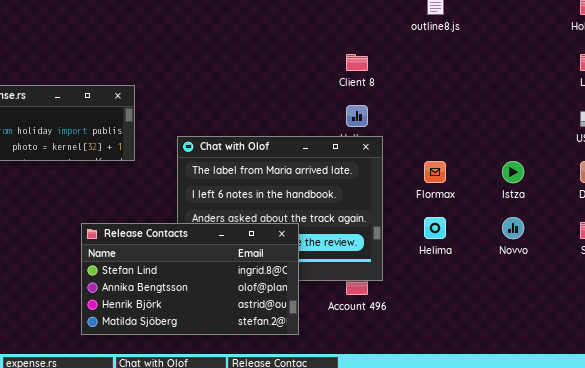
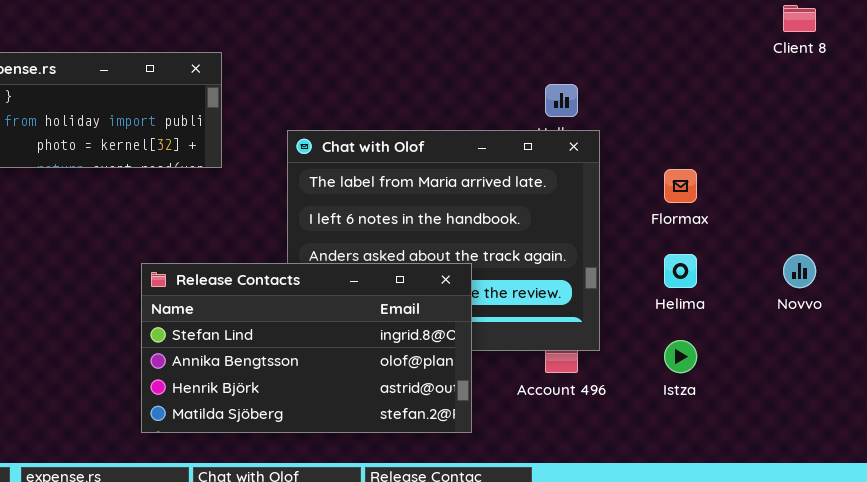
Client 8: [346,54,368,71] -> [783,5,816,32], moved
Istza: [502,161,524,183] -> [664,340,697,373], moved

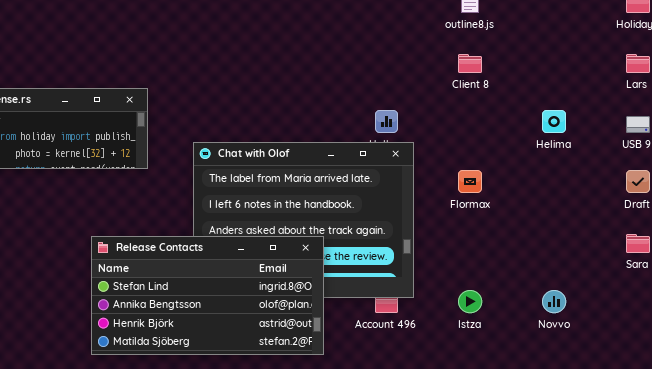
Client 8: [783,5,816,32] -> [458,54,482,73], moved
Helima: [664,254,697,288] -> [542,110,566,133], moved
Novvo: [783,254,816,288] -> [542,290,566,313], moved

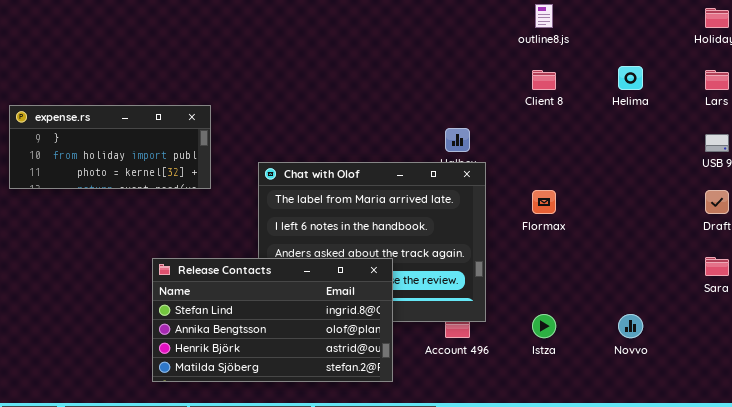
Helima: [542,110,566,133] -> [618,66,643,90], moved

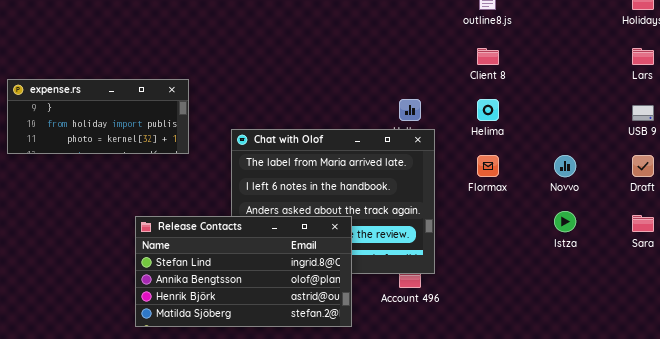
Helima: [618,66,643,90] -> [477,99,499,121], moved
Istza: [532,314,556,338] -> [554,211,576,232], moved
Novvo: [618,314,643,338] -> [554,155,576,177], moved

